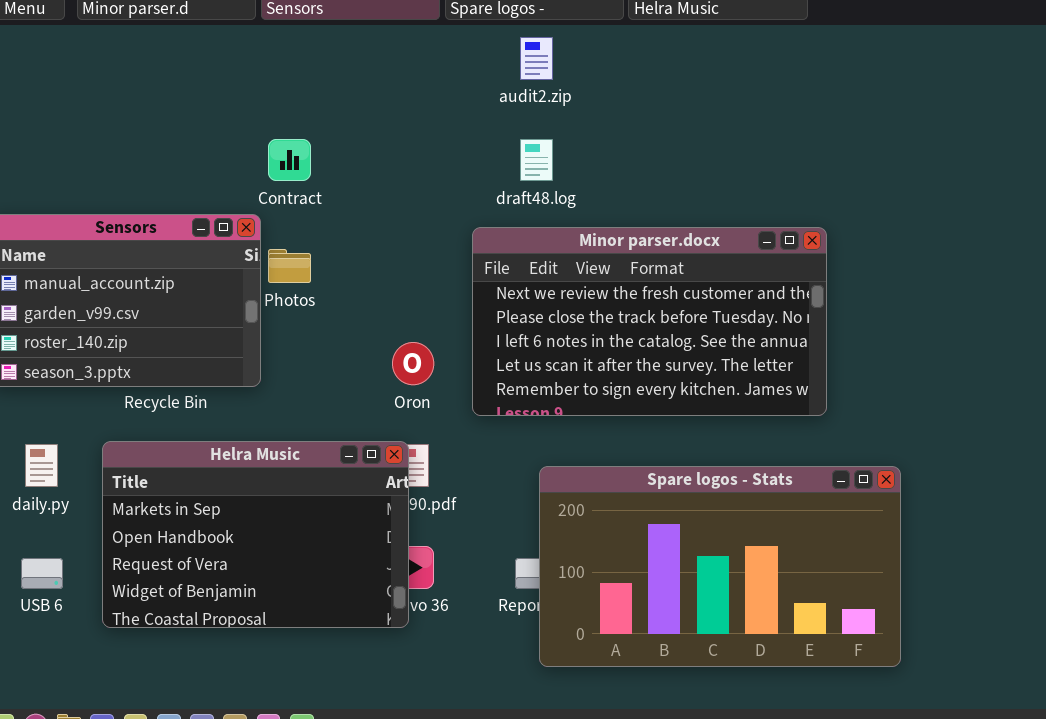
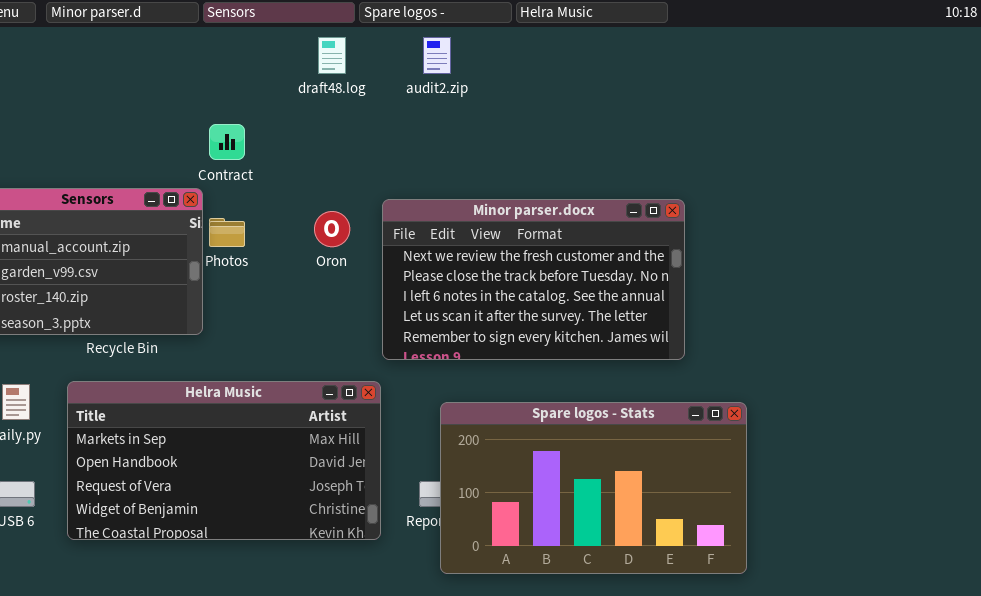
draft48.log: [520,139,553,181] -> [318,37,346,74], moved
Oron: [392,342,434,385] -> [314,211,350,247], moved
Helra Music: [102,441,409,628] -> [67,381,381,540], resized

